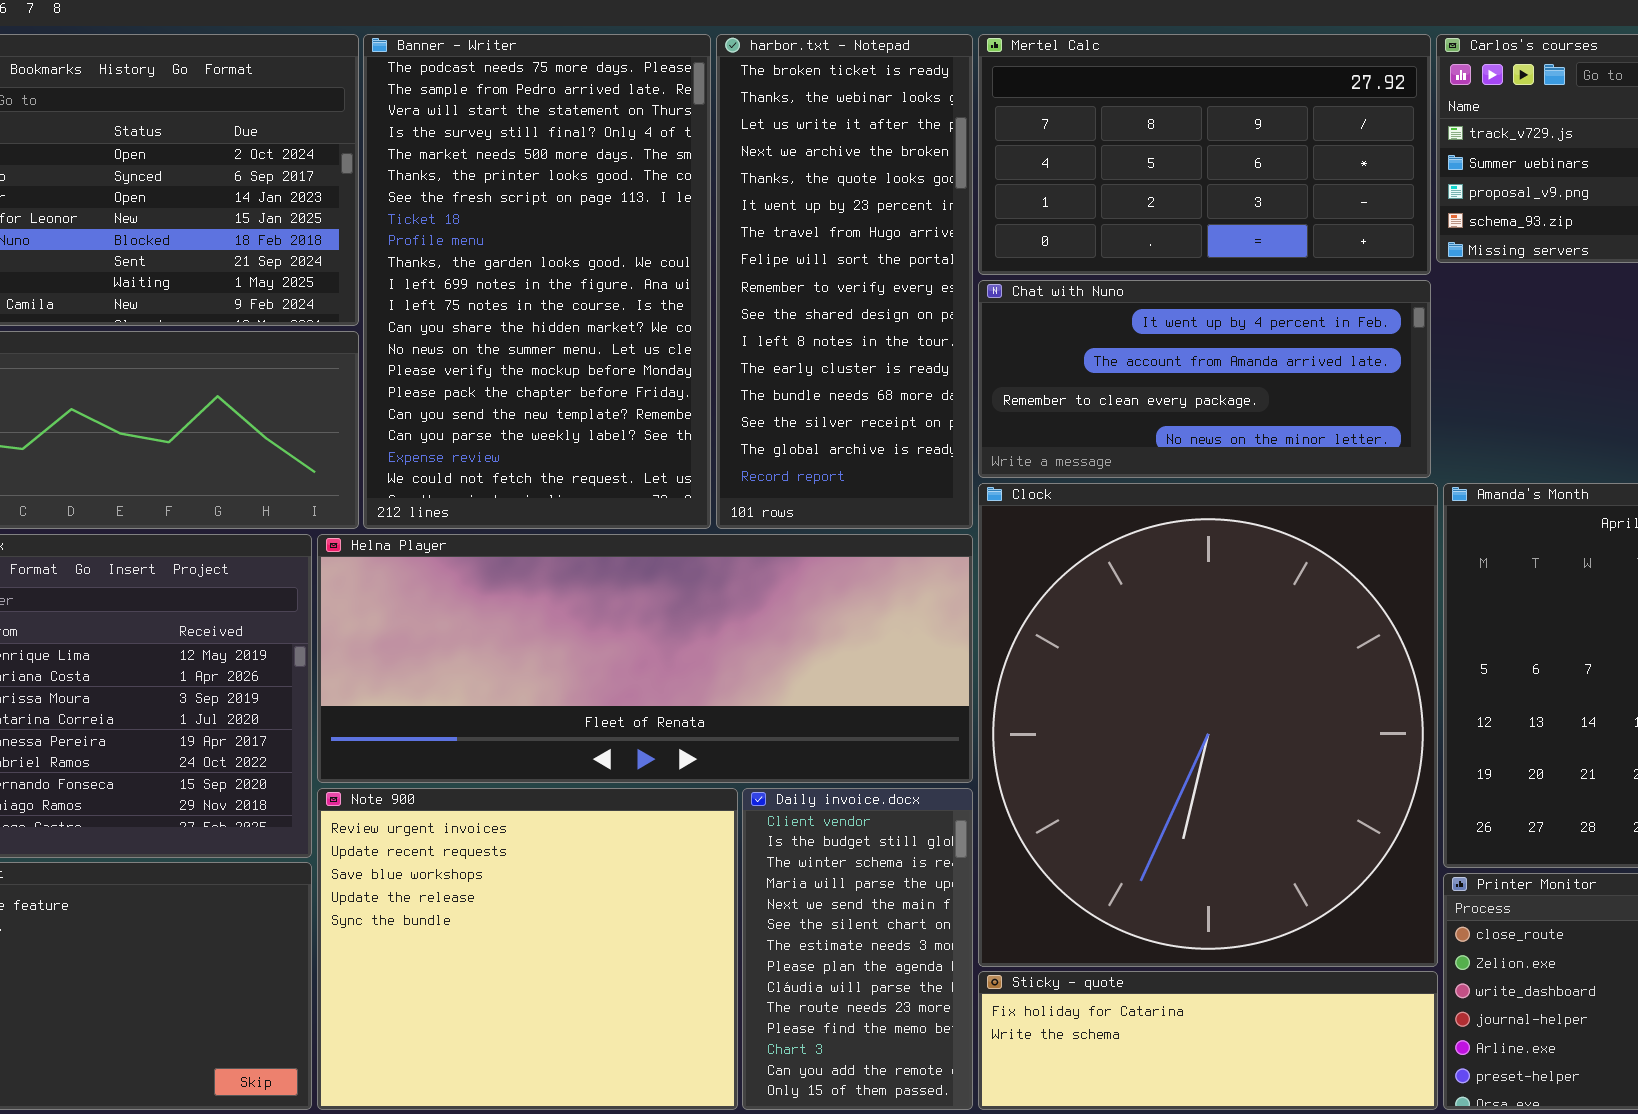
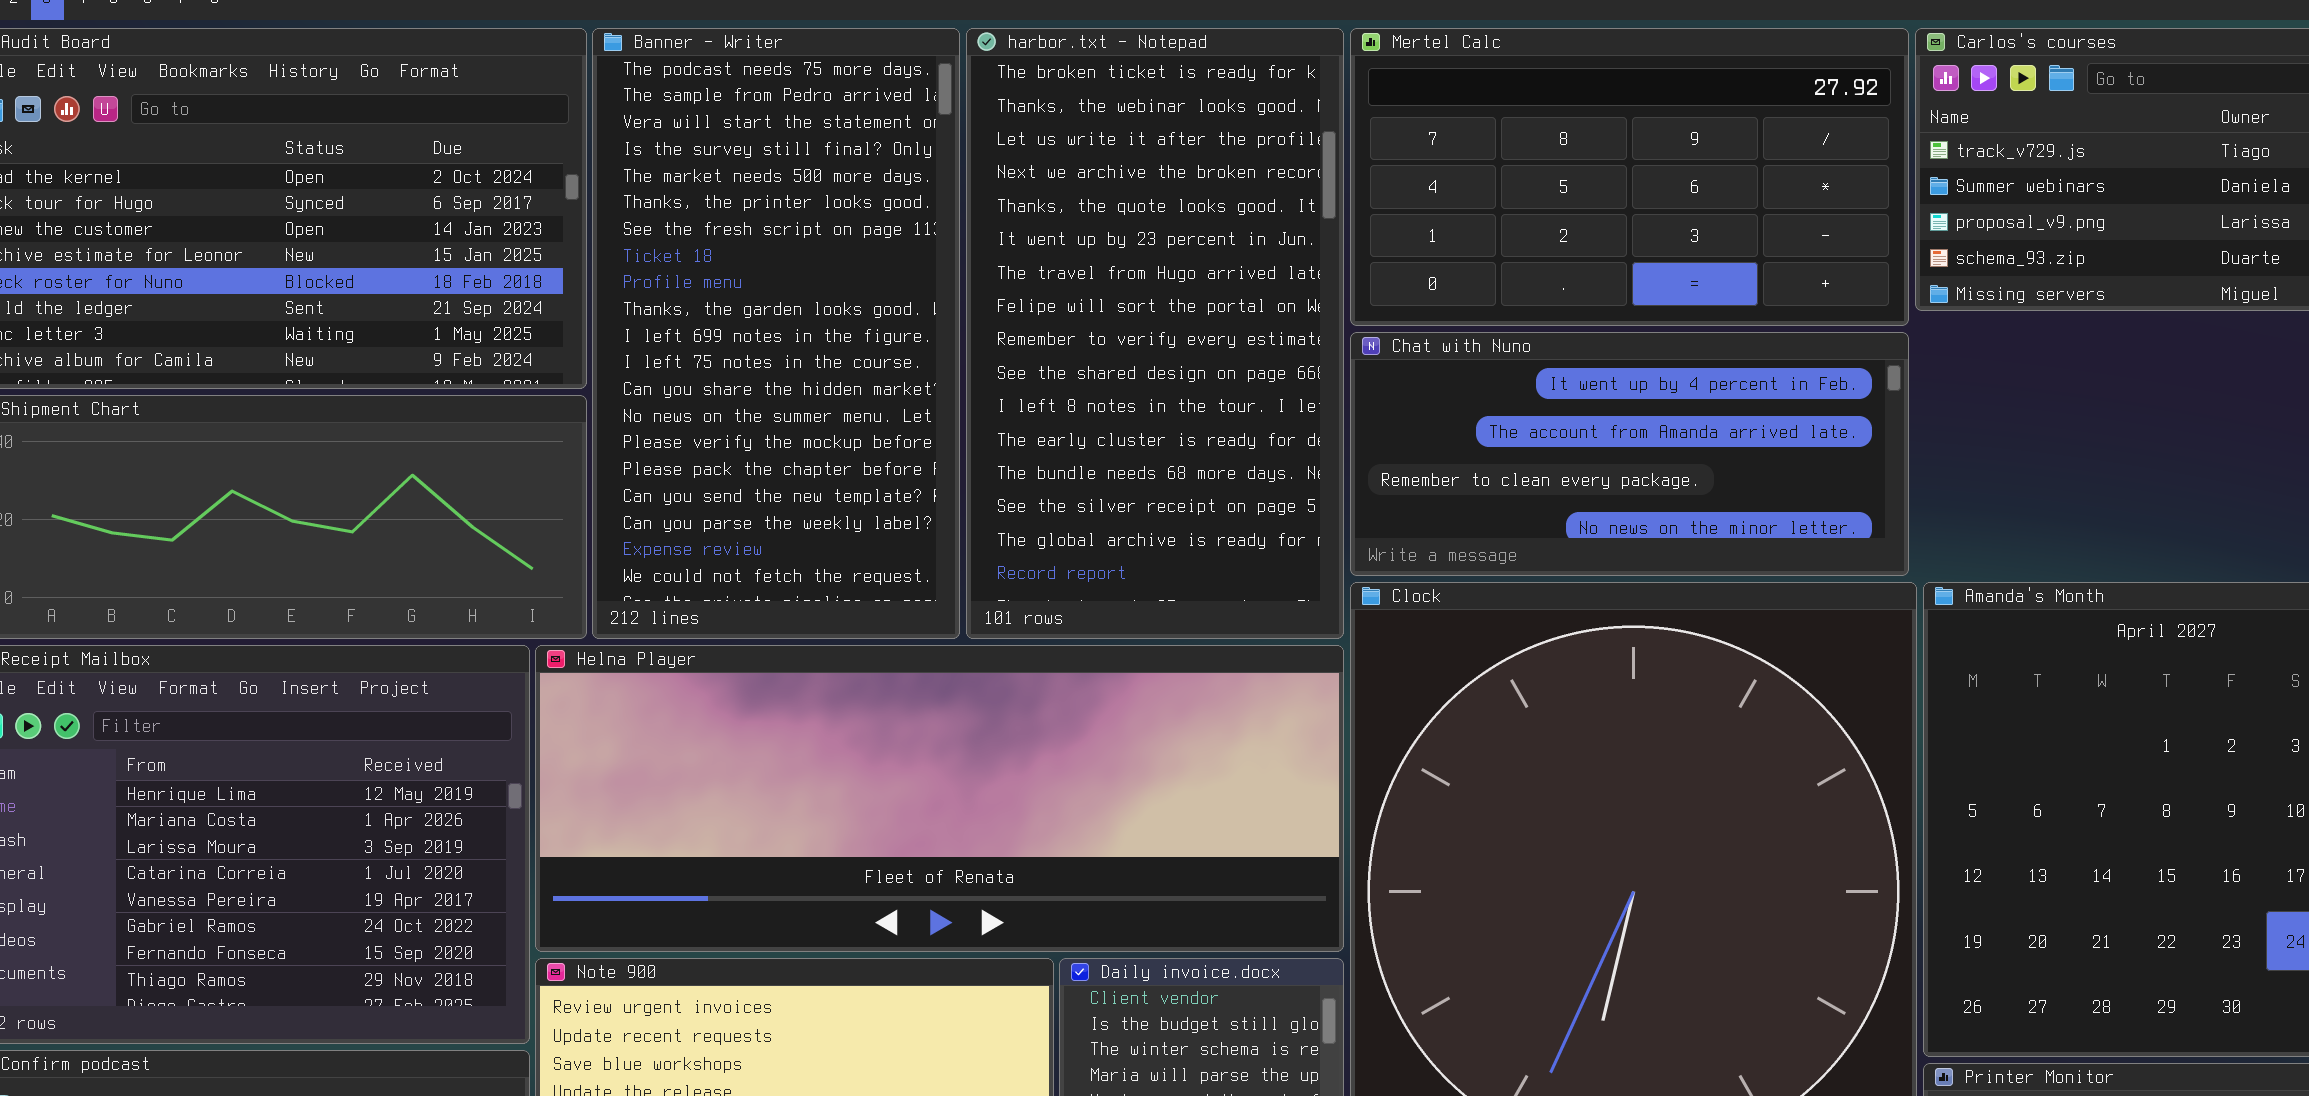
Banner - Writer: [363,34,711,529] -> [592,28,960,639], resized
harbor.txt - Notepad: [716,34,973,529] -> [966,28,1344,639], resized

